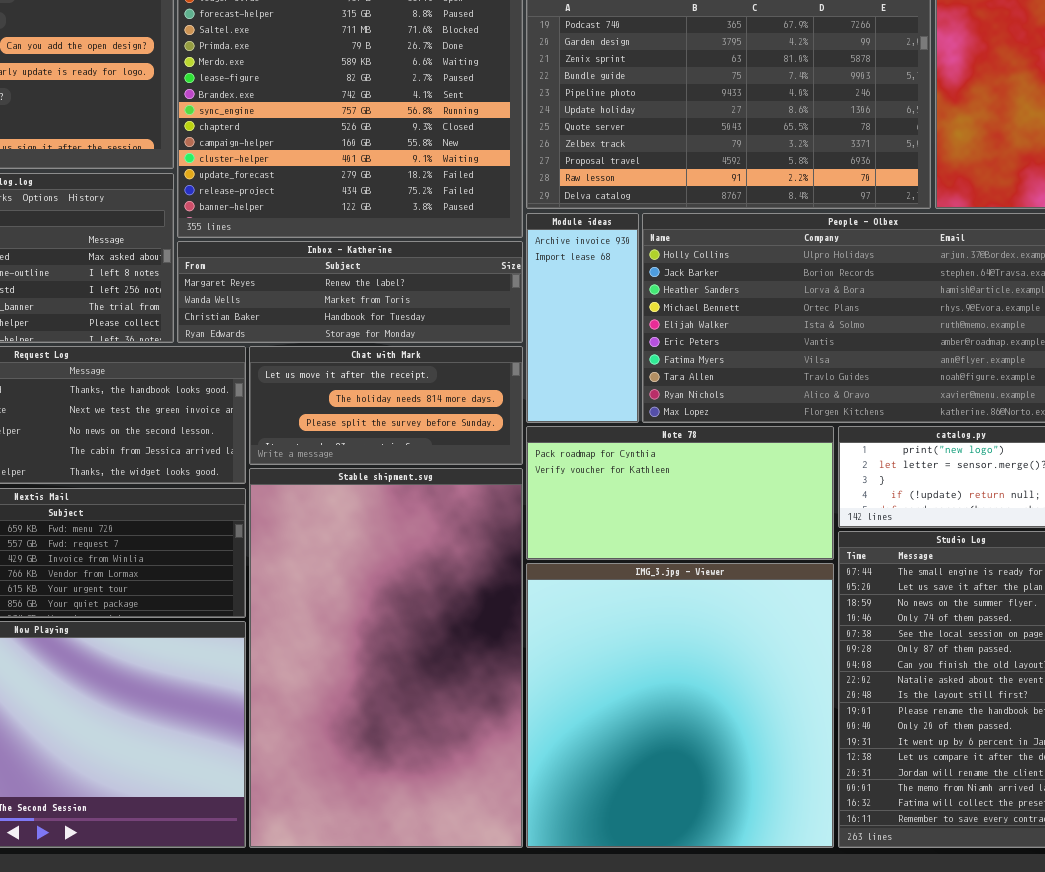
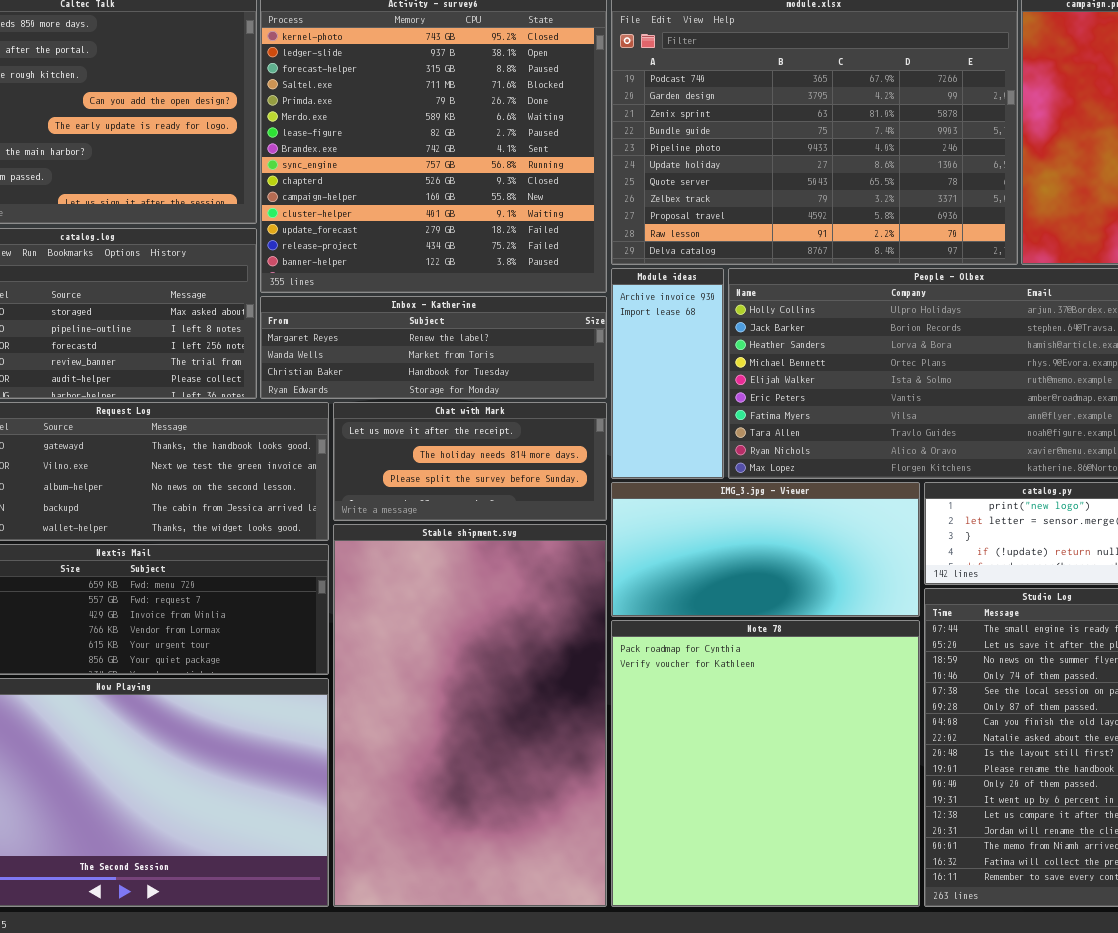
Note 78: [526,426,834,560] -> [611,620,920,907], moved, resized
IMG_3.jpg - Viewer: [526,563,834,848] -> [611,482,920,617], moved, resized

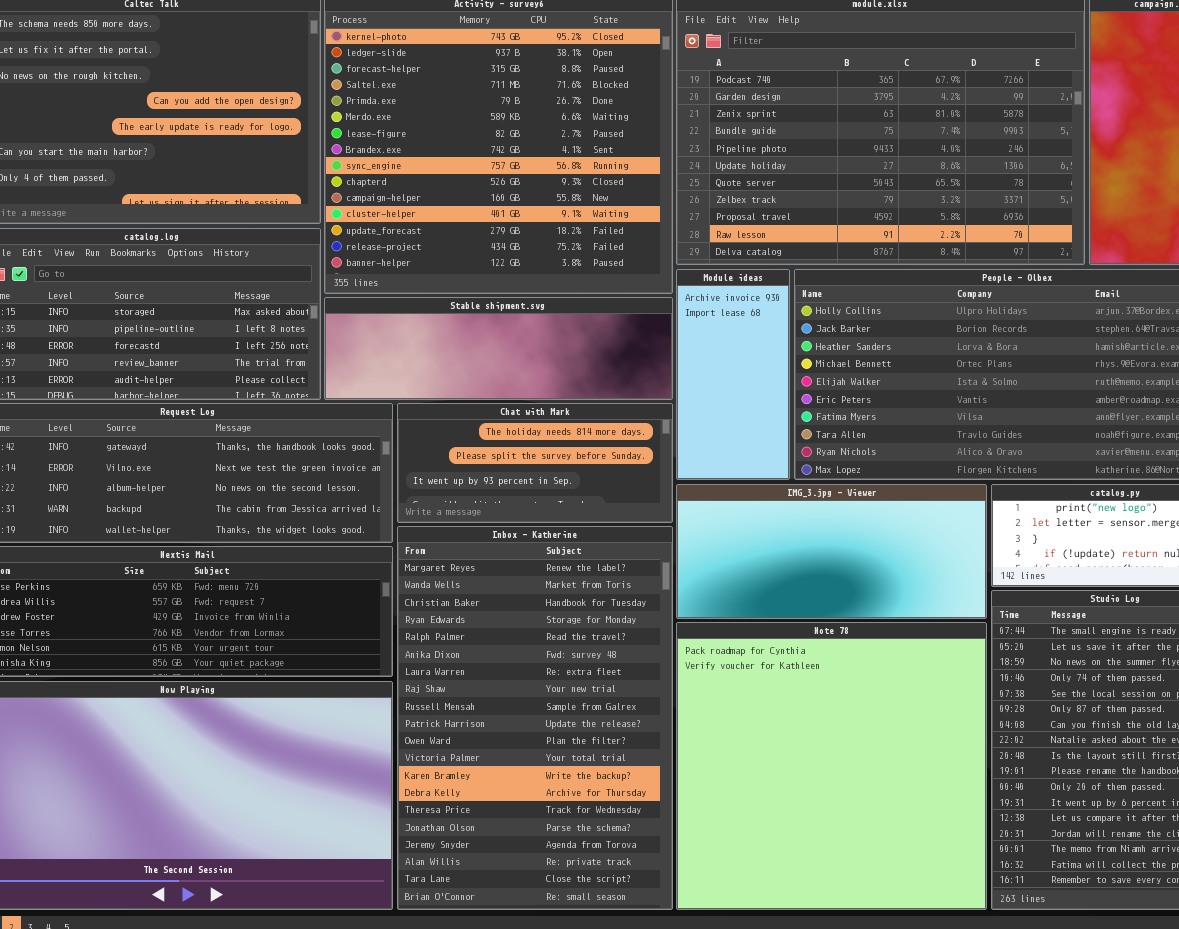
Inbox - Katherine: [260,296,607,399] -> [397,526,673,910], moved, resized
Chat with Mark: [333,402,607,521] -> [397,403,673,523], scrolled down 1 row
Stable shipment.svg: [333,524,607,907] -> [324,297,673,400], moved, resized

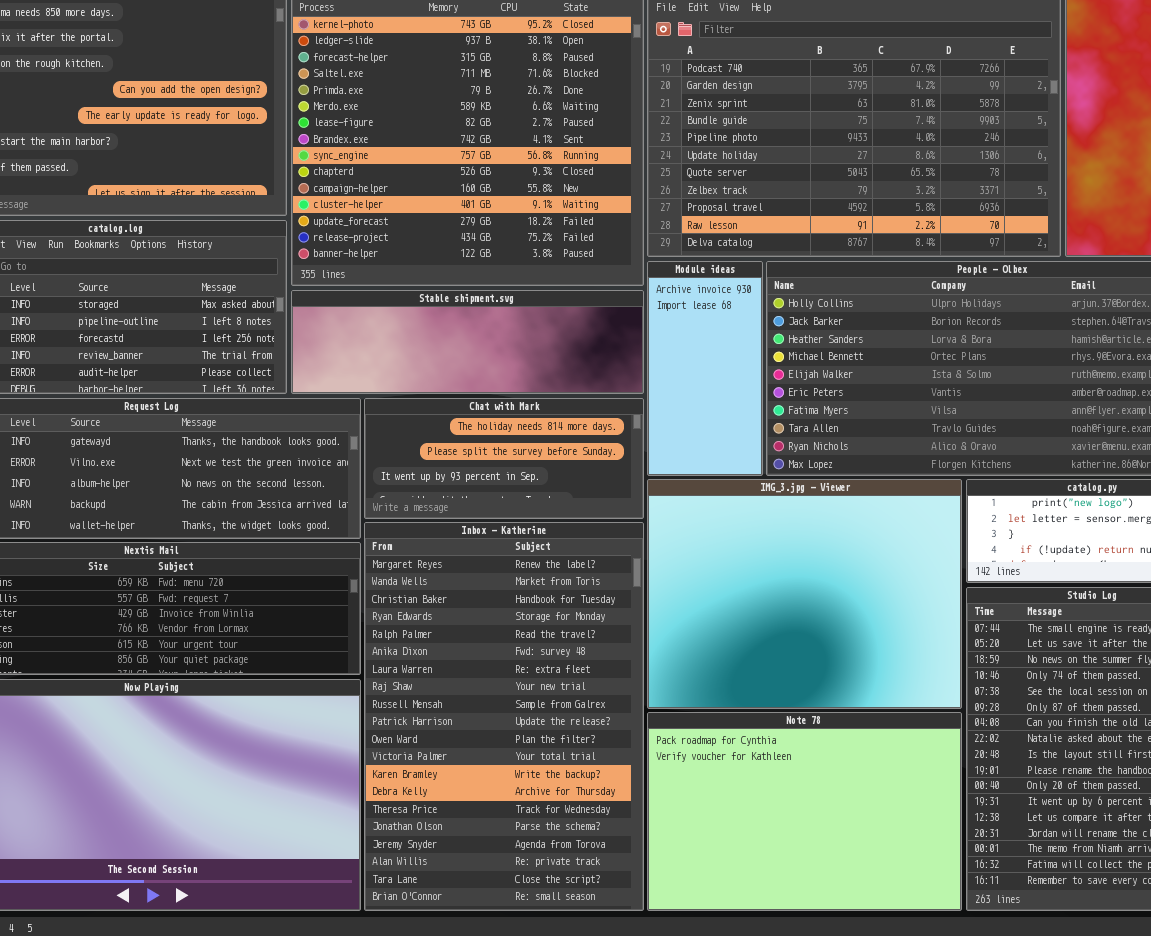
IMG_3.jpg - Viewer: [676,484,987,619] -> [647,479,962,709], resized
Note 78: [676,622,987,910] -> [647,712,962,911], resized

